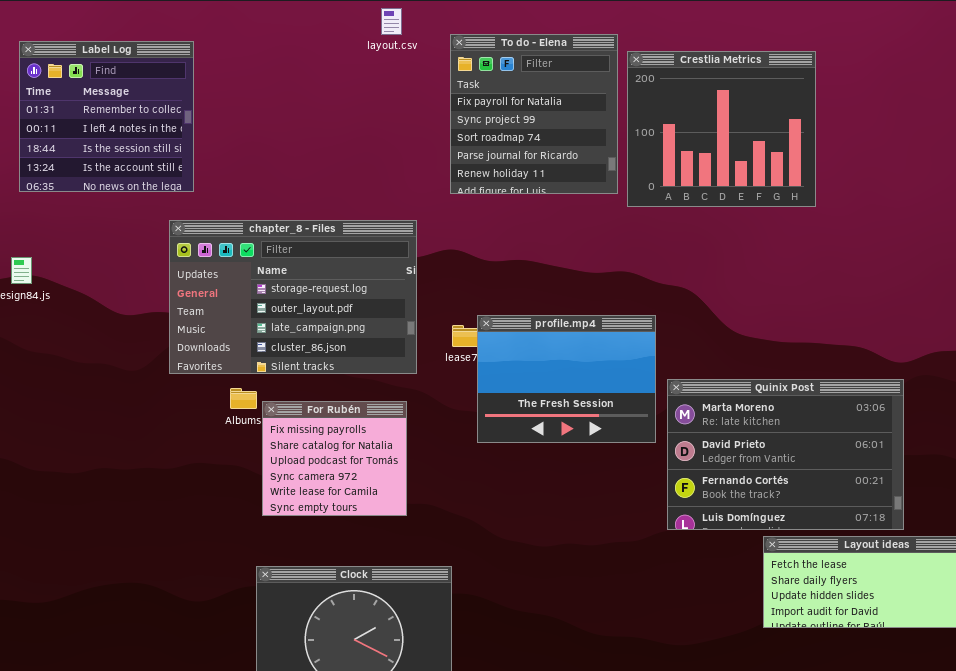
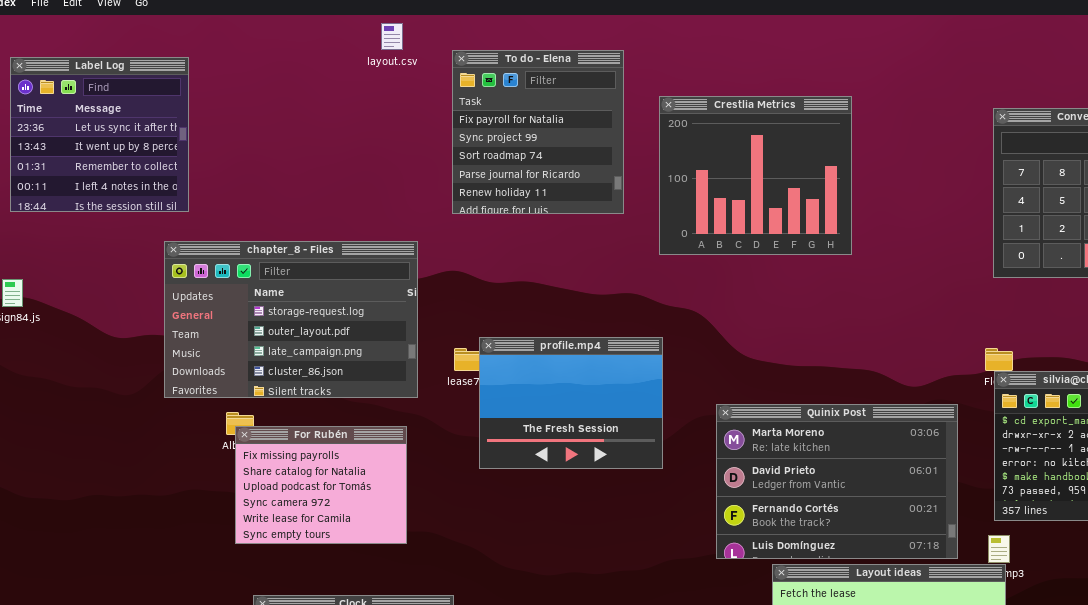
Label Log: [19,41,194,192] -> [10,57,189,212], scrolled up 2 rows
Crestlia Metrics: [627,51,816,207] -> [659,96,852,255], moved
Quinix Post: [667,379,904,530] -> [716,404,958,559], moved
For Rubén: [262,401,407,516] -> [235,426,407,544], resized

